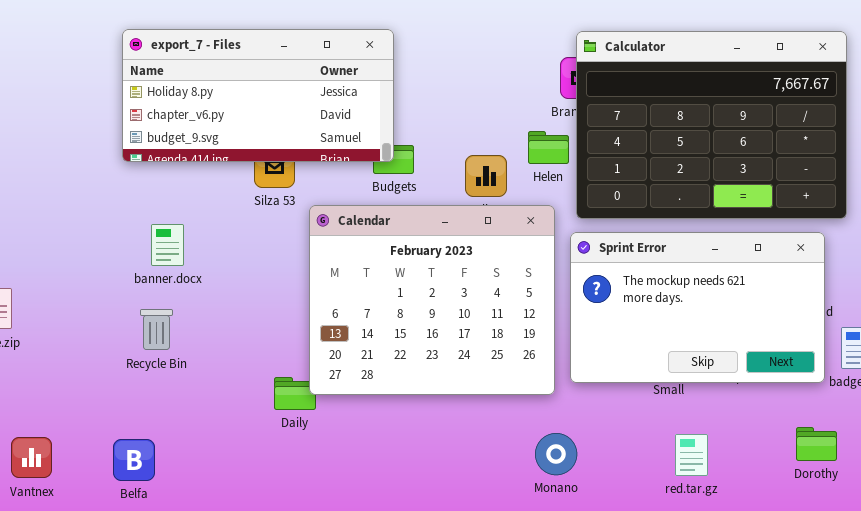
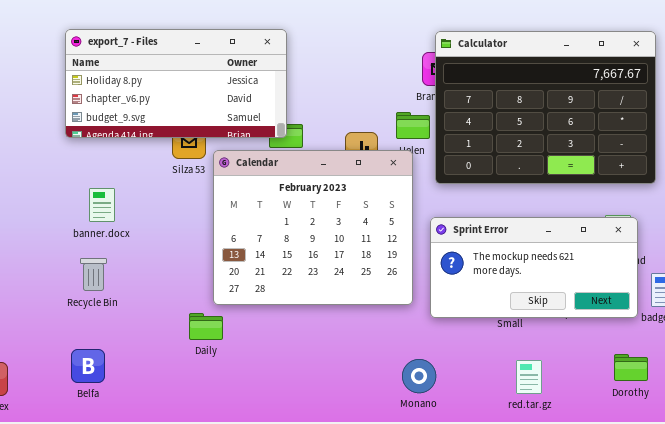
Calendar: [309,205,555,395] -> [213,150,413,305], moved
Sprint Error: [570,232,825,383] -> [430,217,638,318], resized
Belfa: [113,439,155,481] -> [71,349,105,383], moved

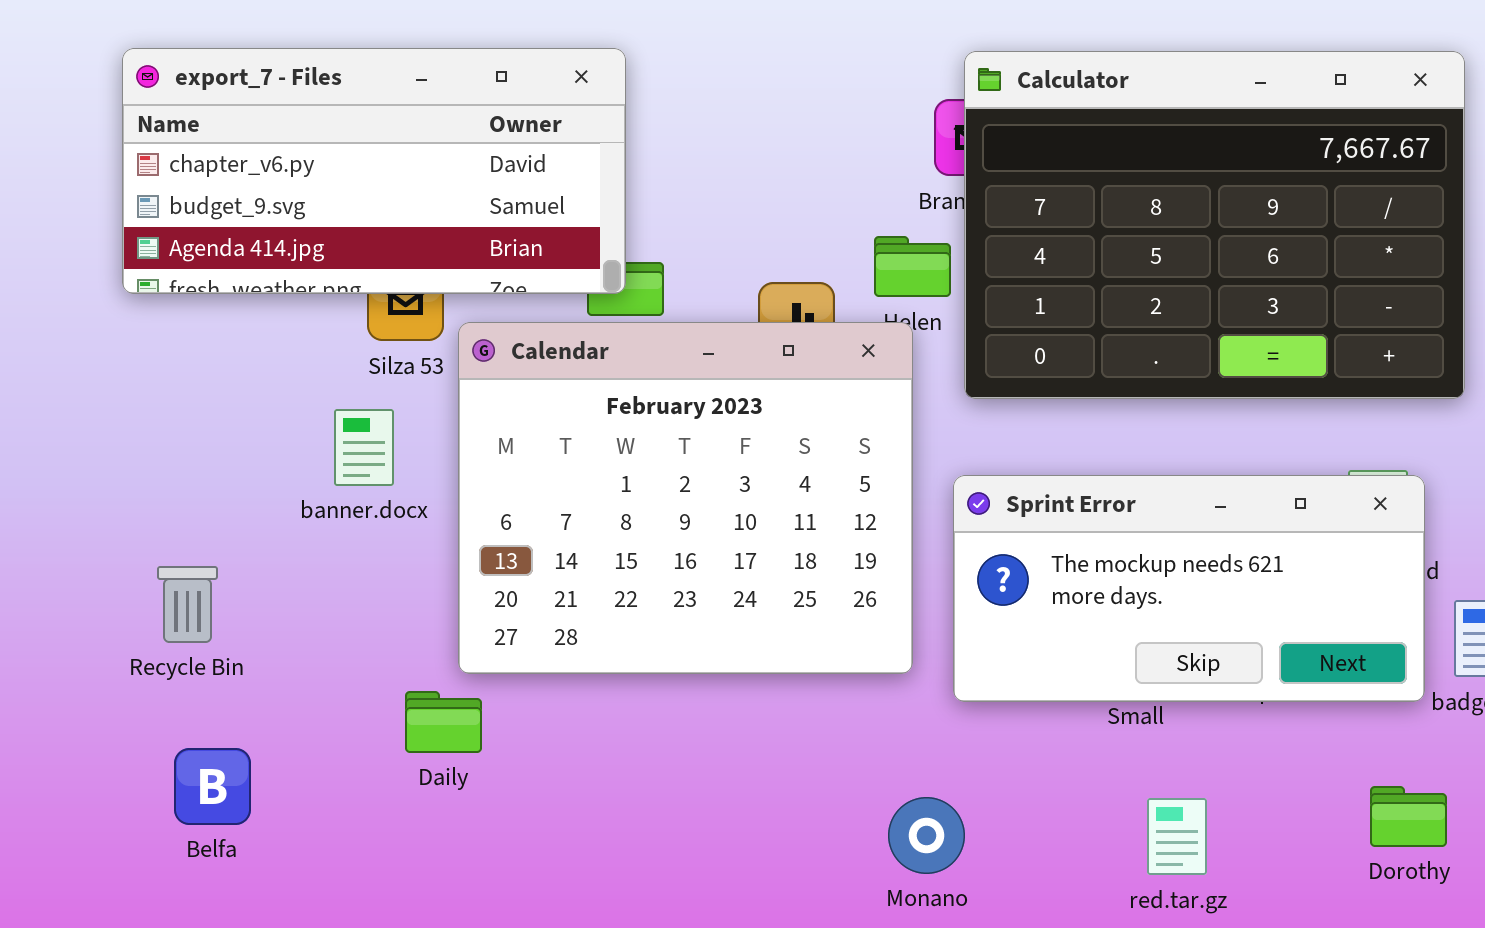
export_7 - Files: [65,29,287,138] -> [122,48,626,294], scrolled down 1 row
banner.docx: [89,188,115,222] -> [334,409,394,486], moved
Belfa: [71,349,105,383] -> [174,748,251,825], moved

